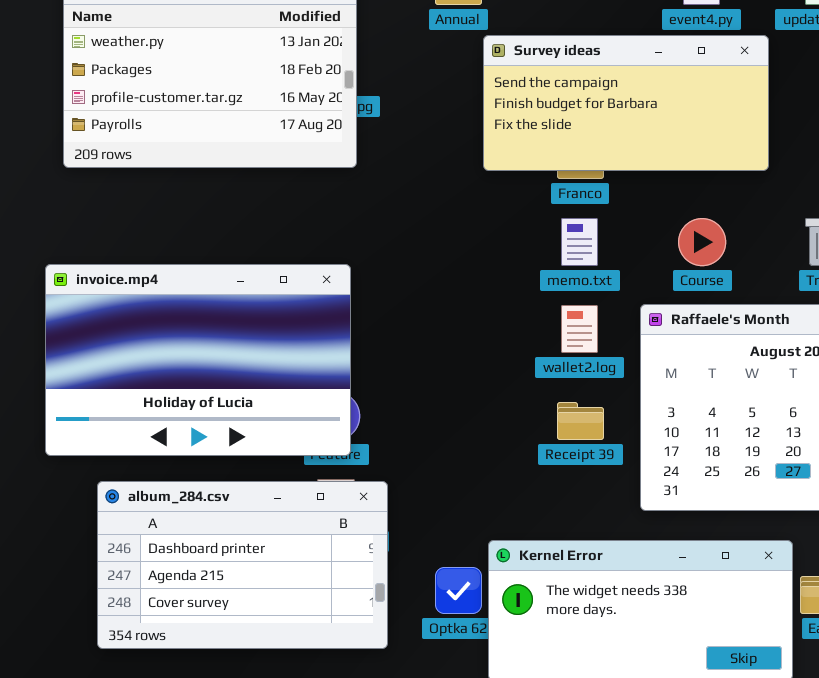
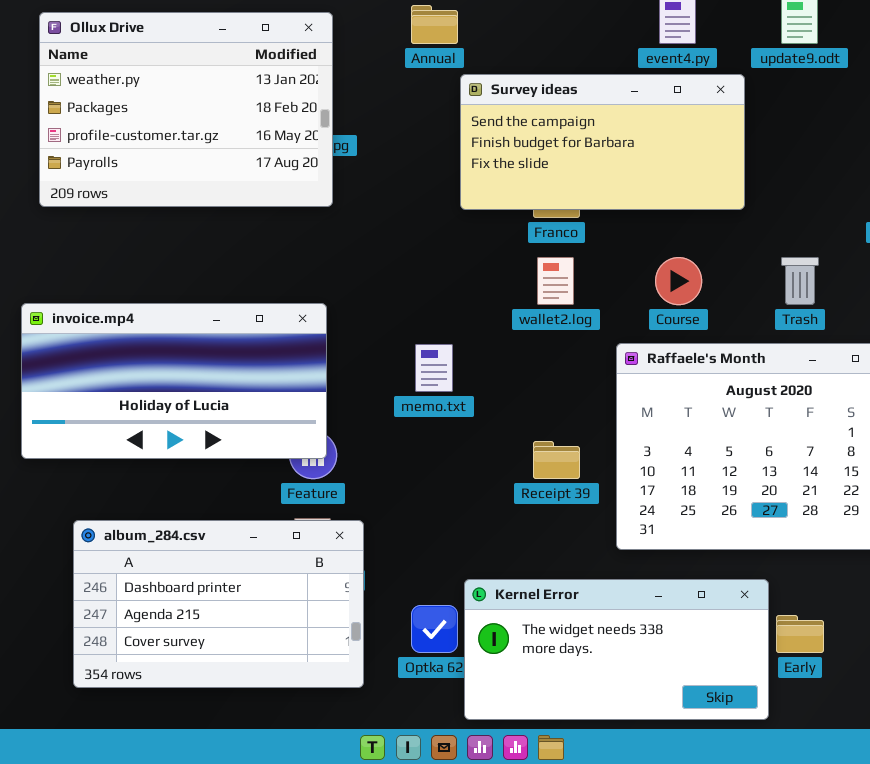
memo.txt: [561,218,598,266] -> [415,344,453,392], moved
invoice.mp4: [45,264,351,456] -> [21,303,327,459], resized
wallet2.log: [561,305,598,353] -> [537,257,574,305], moved

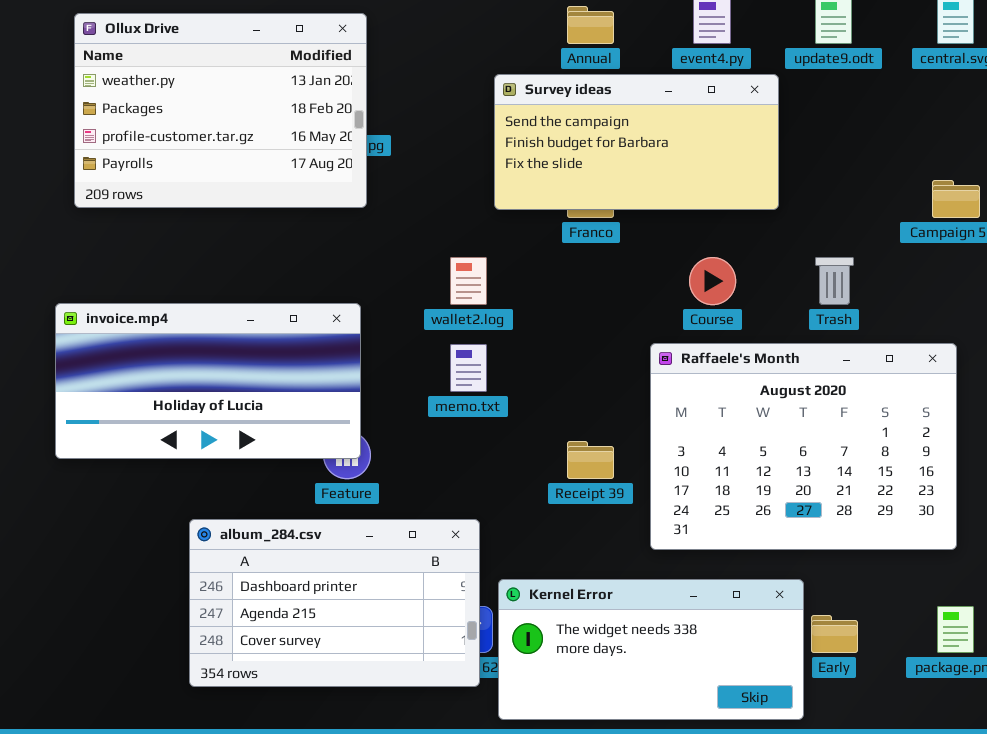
Annual: [411,5,458,44] -> [567,6,614,44], moved
wallet2.log: [537,257,574,305] -> [450,257,487,305], moved
album_284.csv: [73,520,364,688] -> [189,519,480,687], moved

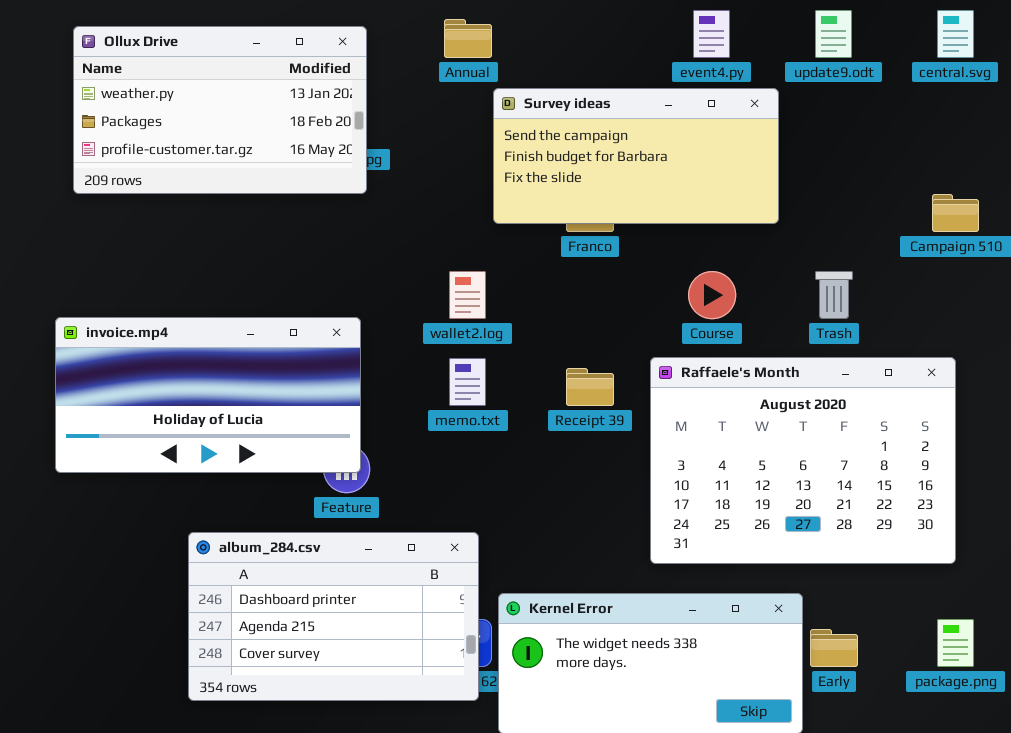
Annual: [567,6,614,44] -> [444,19,492,58], moved
Ollux Drive: [74,13,367,208] -> [73,26,367,194], resized
Receipt 39: [567,441,614,479] -> [566,368,614,406], moved

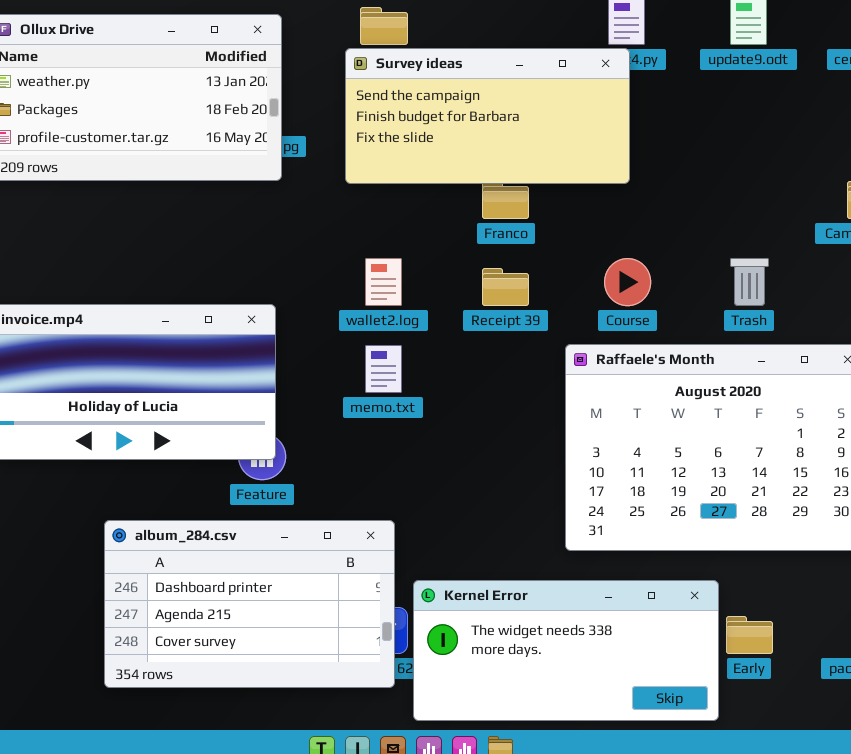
Survey ideas: [493,88,779,224] -> [345,48,630,184], moved
Receipt 39: [566,368,614,406] -> [482,268,529,306], moved

